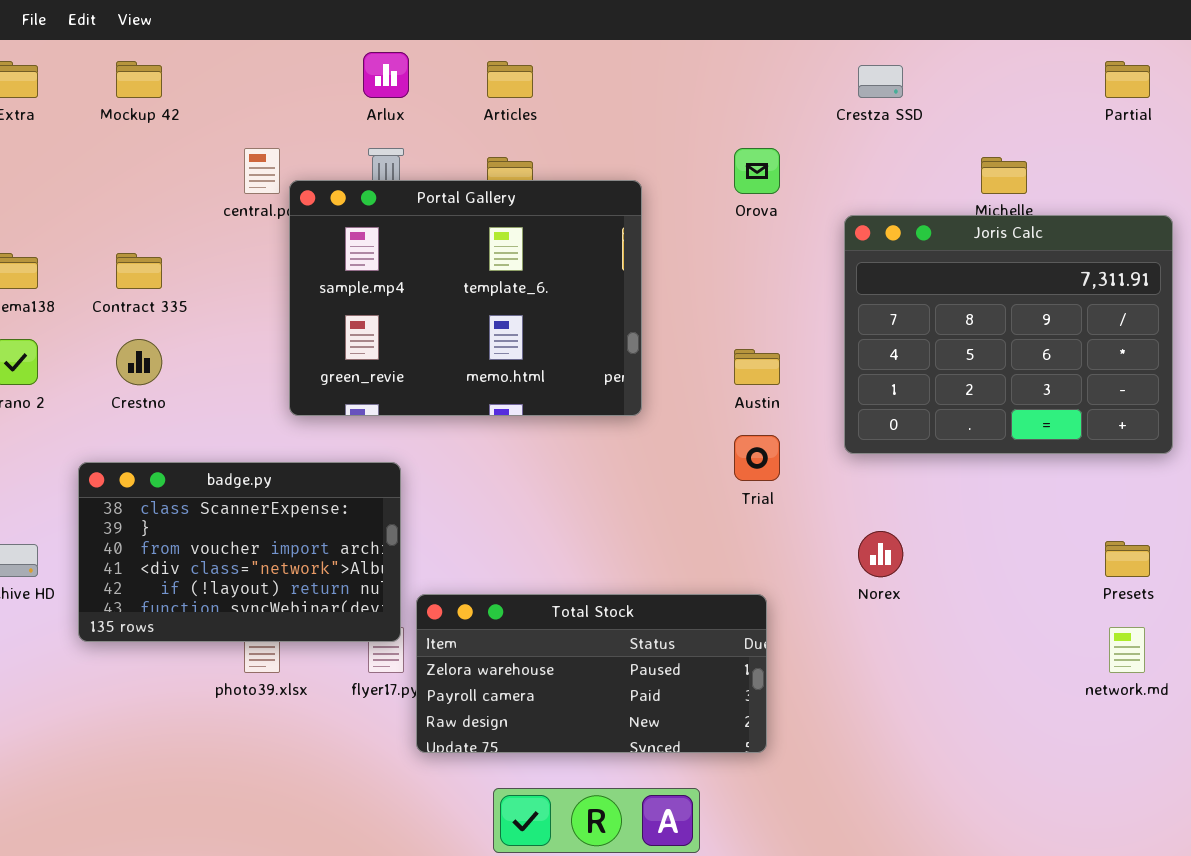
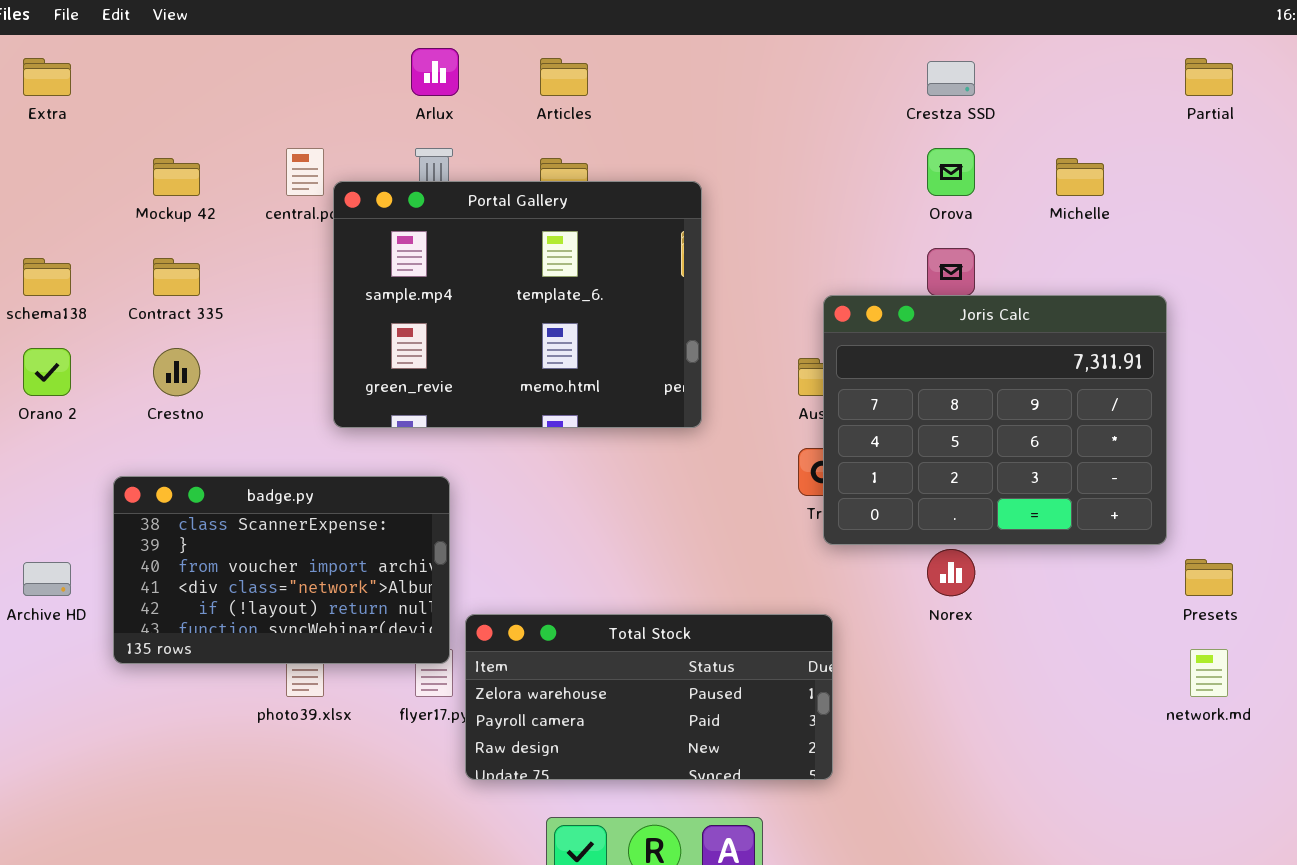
Mockup 42: [116,61,162,98] -> [153,158,200,196], moved
Orova: [734,148,780,194] -> [927,148,975,196], moved
Joris Calc: [844,215,1173,454] -> [823,295,1167,545], moved

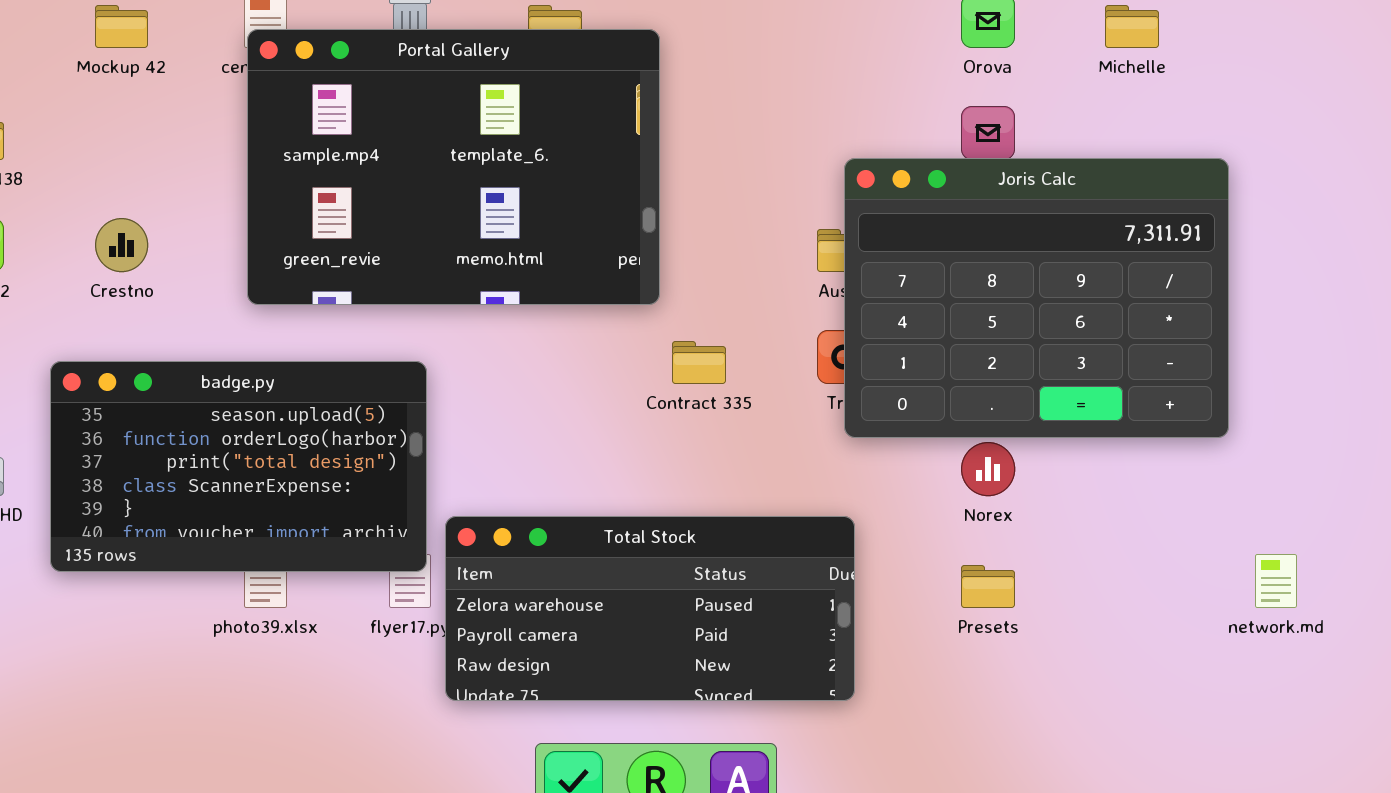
Portal Gallery: [333,181,702,428] -> [247,29,660,305], moved
Contract 335: [153,258,200,296] -> [672,341,726,384], moved
badge.py: [113,476,450,664] -> [50,361,427,572], scrolled up 3 rows
Presets: [1185,559,1233,596] -> [961,565,1015,608], moved

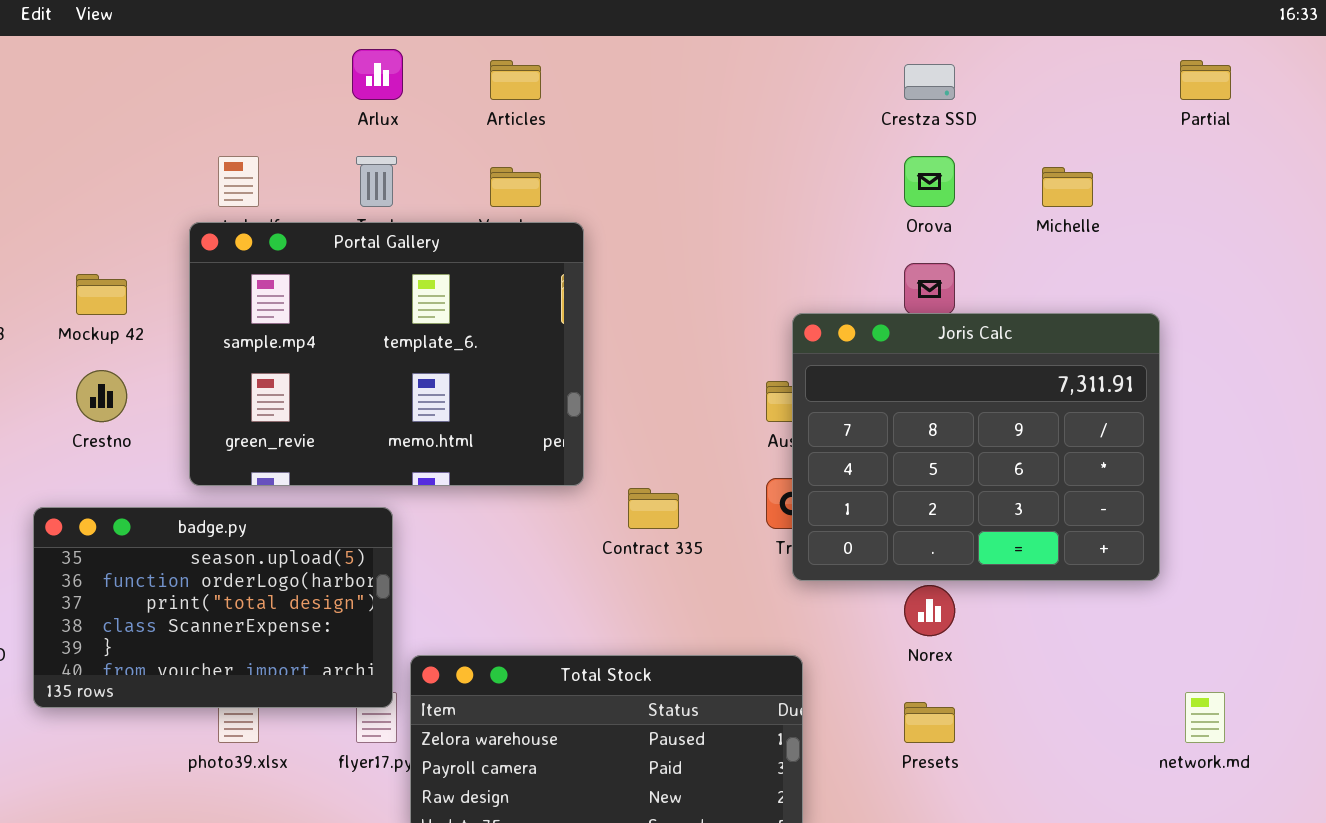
Mockup 42: [95,5,148,48] -> [76,274,127,315], moved
Portal Gallery: [247,29,660,305] -> [189,222,584,486], moved

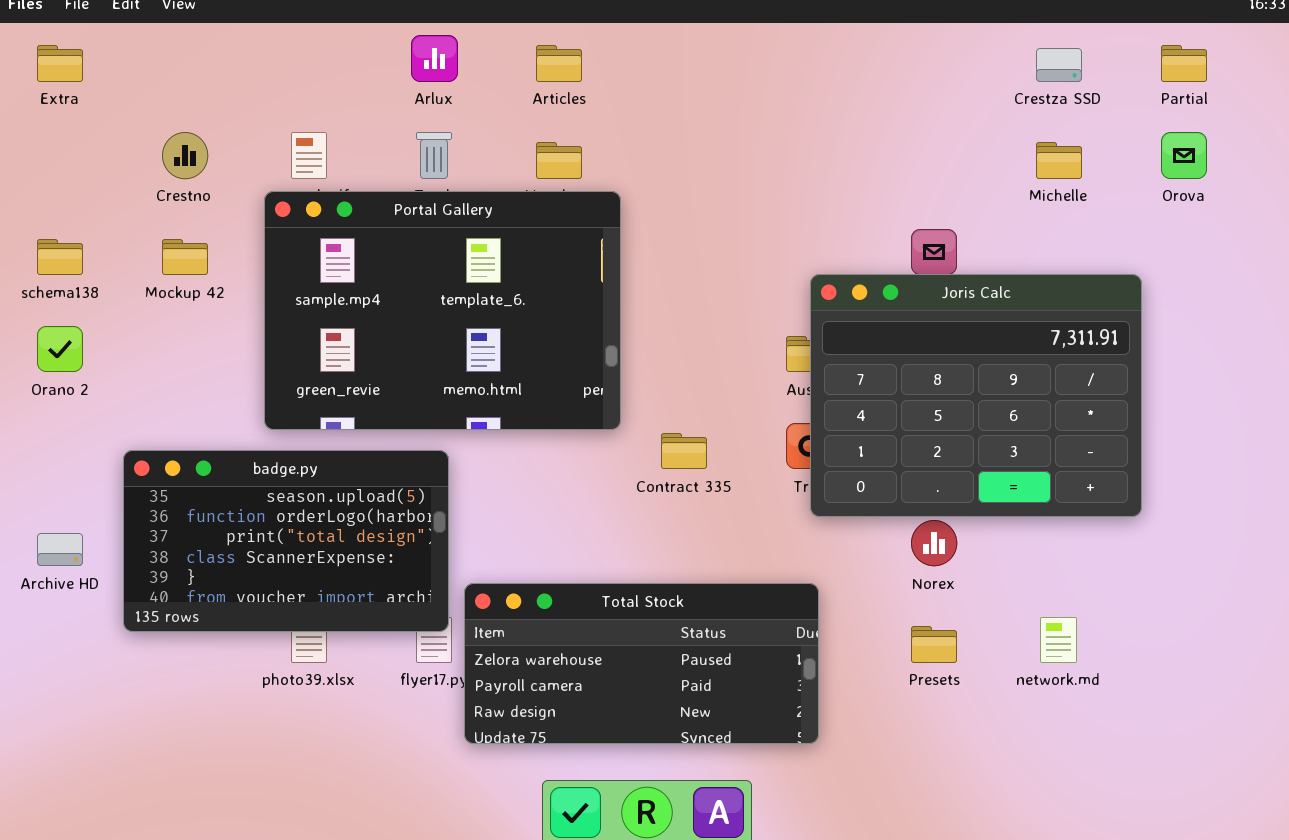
Crestza SSD: [904,64,955,100] -> [1036,48,1082,82], moved
Orova: [904,156,955,207] -> [1161,132,1207,179], moved
Crestno: [76,370,127,422] -> [162,132,208,179], moved
network.md: [1185,692,1225,743] -> [1040,617,1077,663], moved

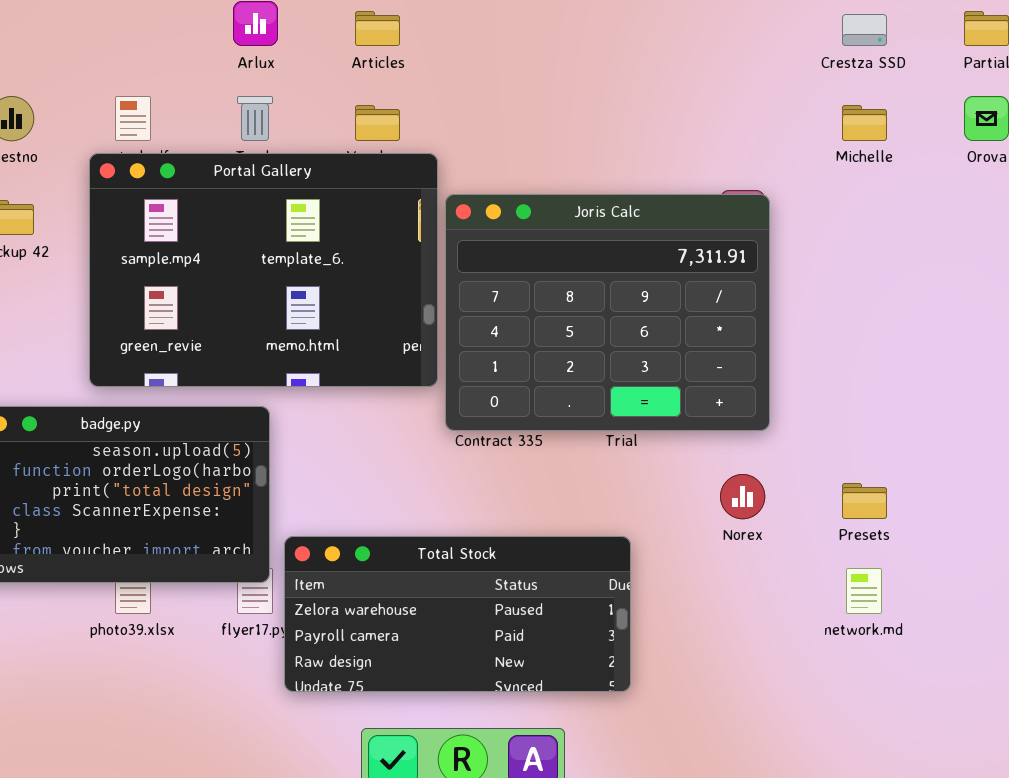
Joris Calc: [810,274,1142,517] -> [445,194,770,431], moved
Presets: [911,626,957,663] -> [842,483,887,519], moved

